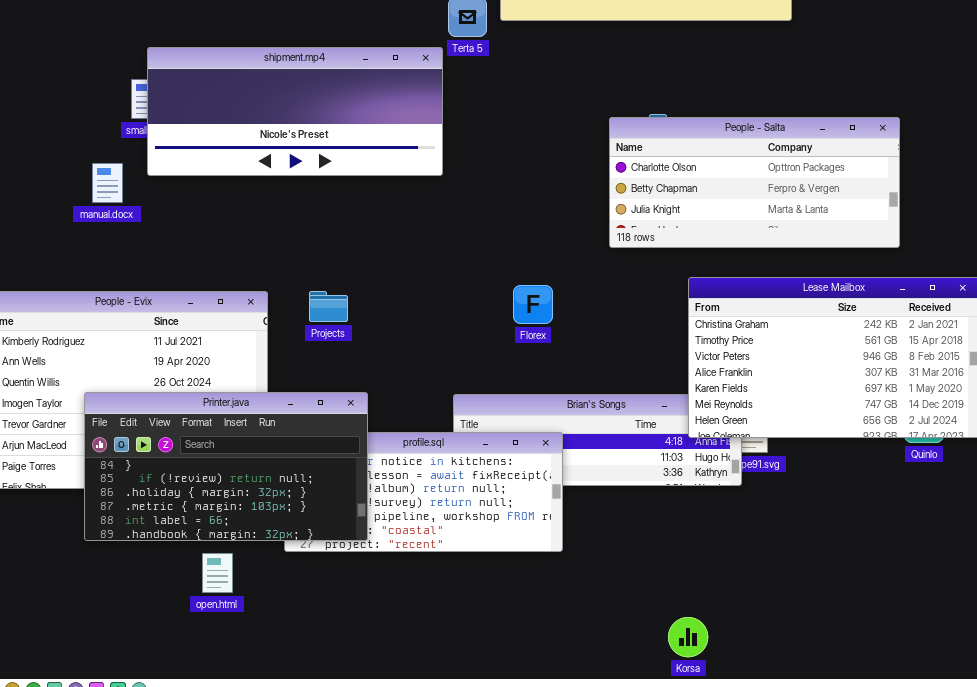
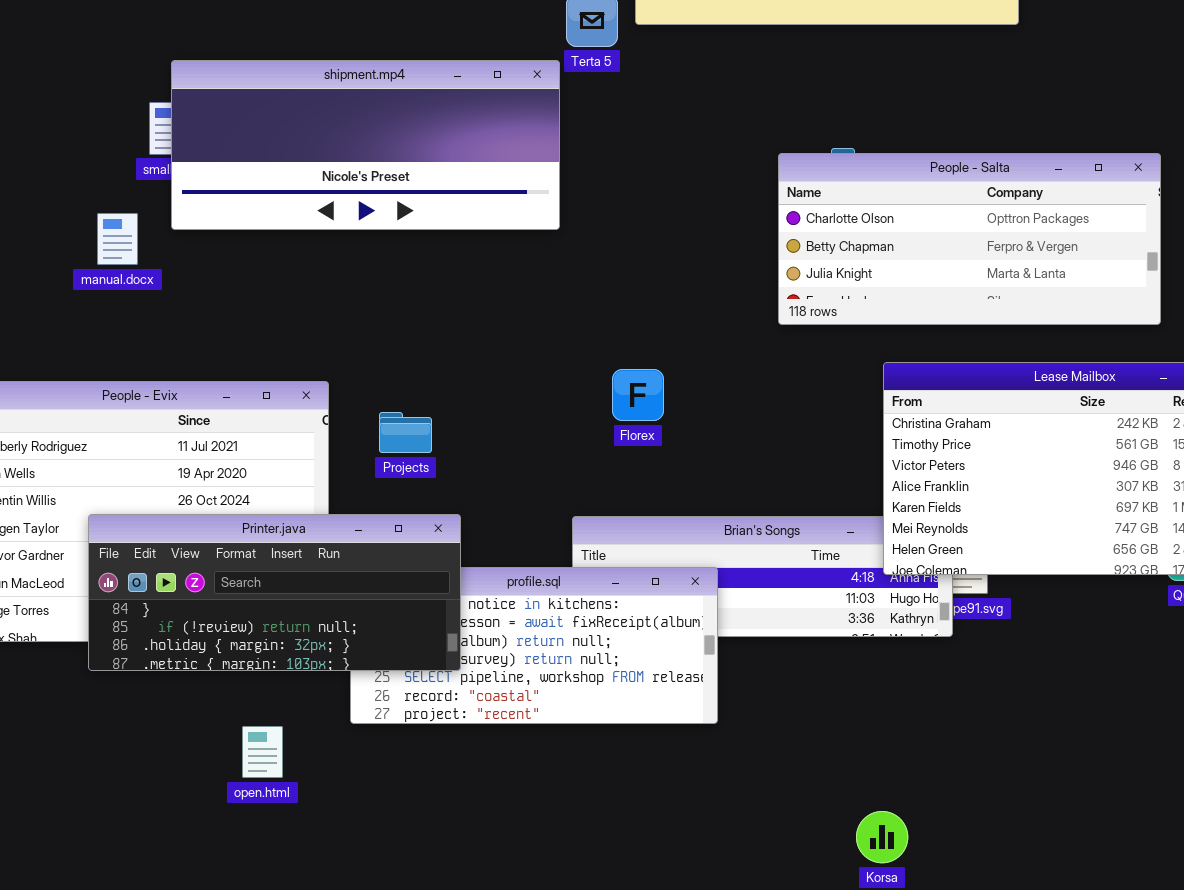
Florex: [513,285,553,324] -> [612,369,664,421], moved
Projects: [309,291,348,322] -> [379,412,432,453], moved
Printer.java: [84,392,368,541] -> [88,514,461,671], resized

